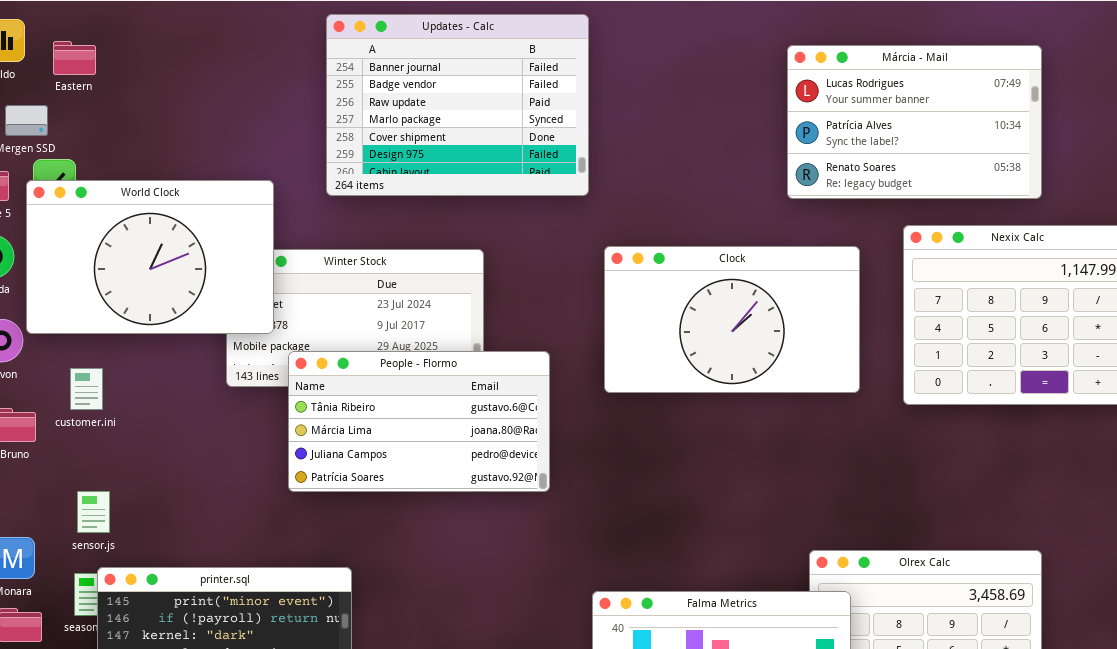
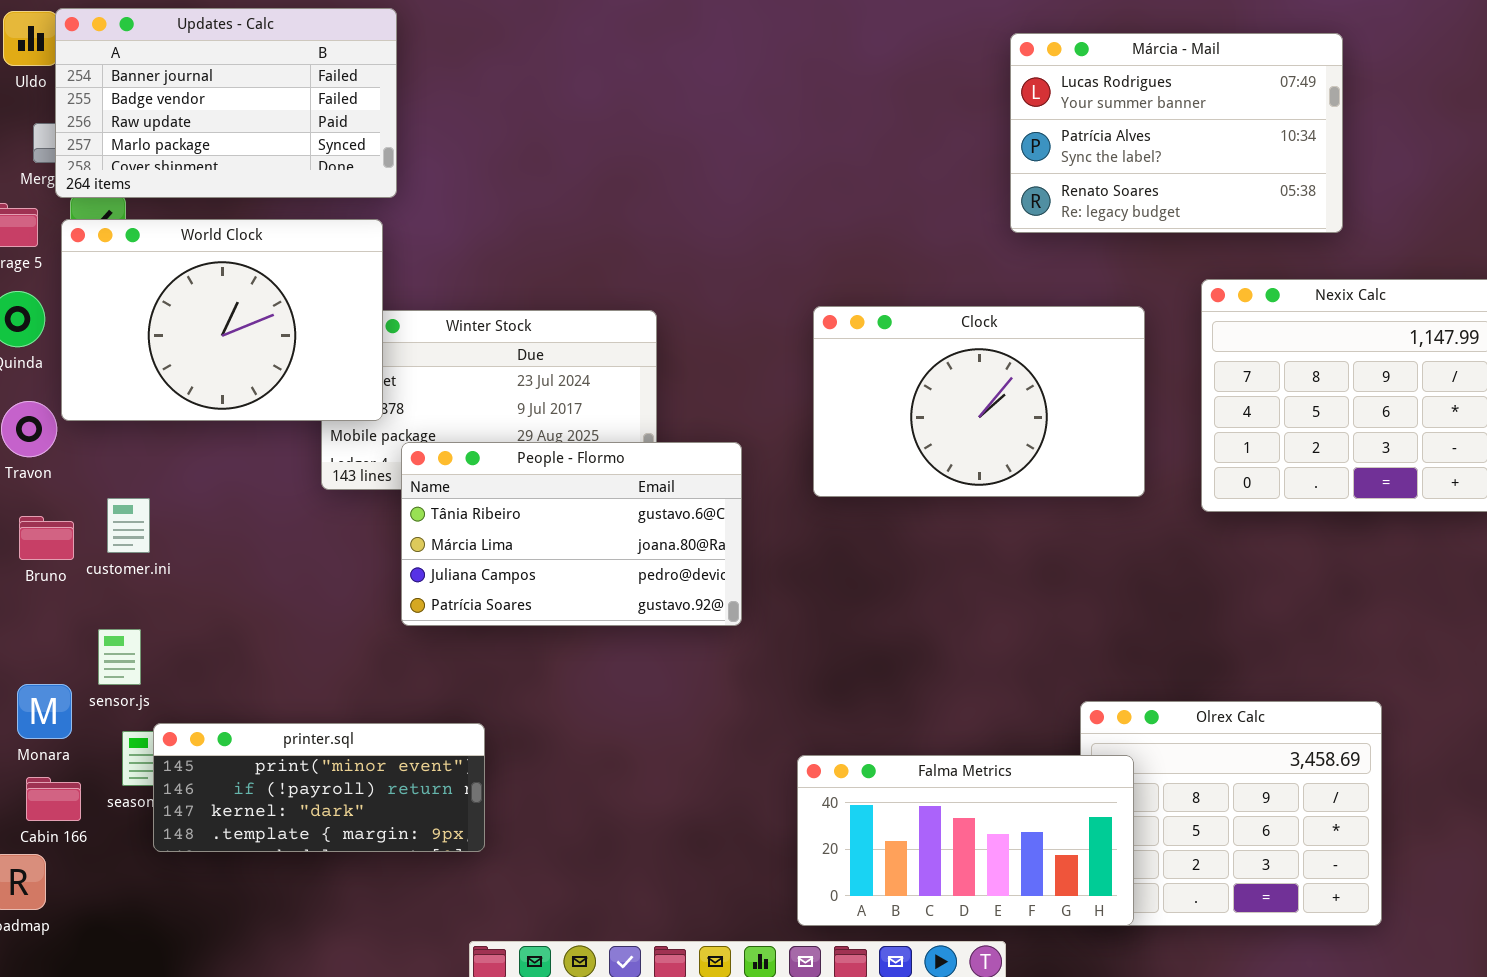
Updates - Calc: [326,14,589,196] -> [55,8,397,198], moved, resized
Márcia - Mail: [787,45,1042,199] -> [1010,33,1343,233], moved
customer.ini: [70,368,103,410] -> [107,498,150,553], moved
sensor.js: [77,491,110,533] -> [98,629,141,685], moved

